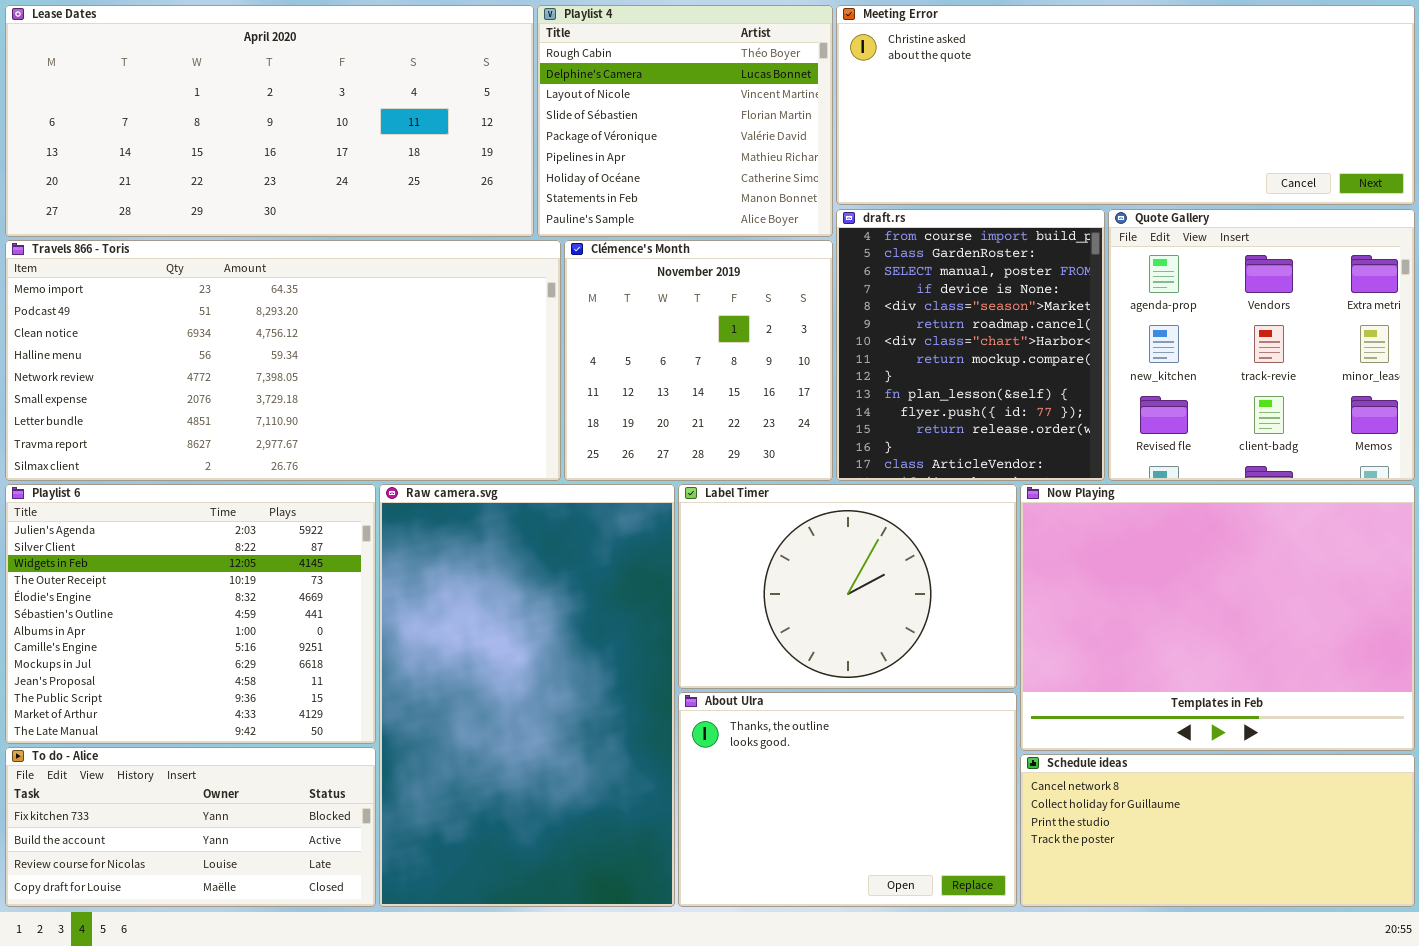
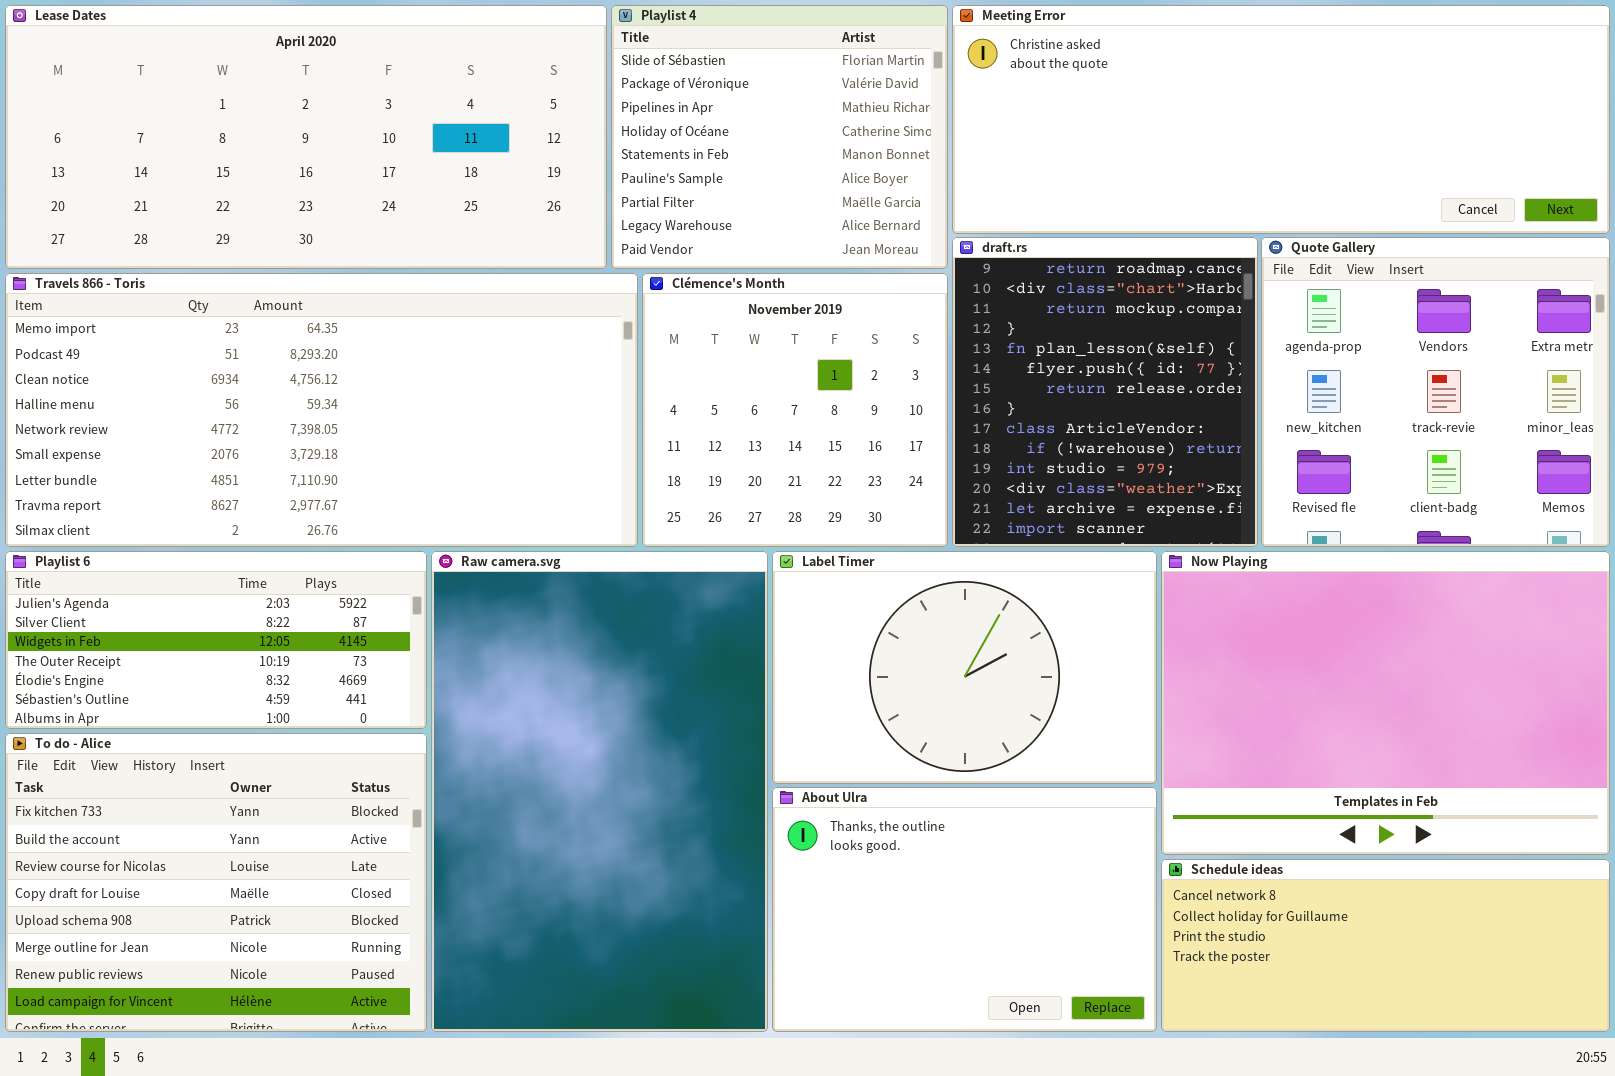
Playlist 4: [537,5,833,237] -> [611,5,948,269], scrolled down 3 rows
draft.rs: [836,209,1105,481] -> [952,237,1258,547], scrolled down 5 rows
Playlist 6: [5,484,376,744] -> [5,551,427,729], resized
To do - Alice: [5,747,376,907] -> [5,733,427,1032], resized

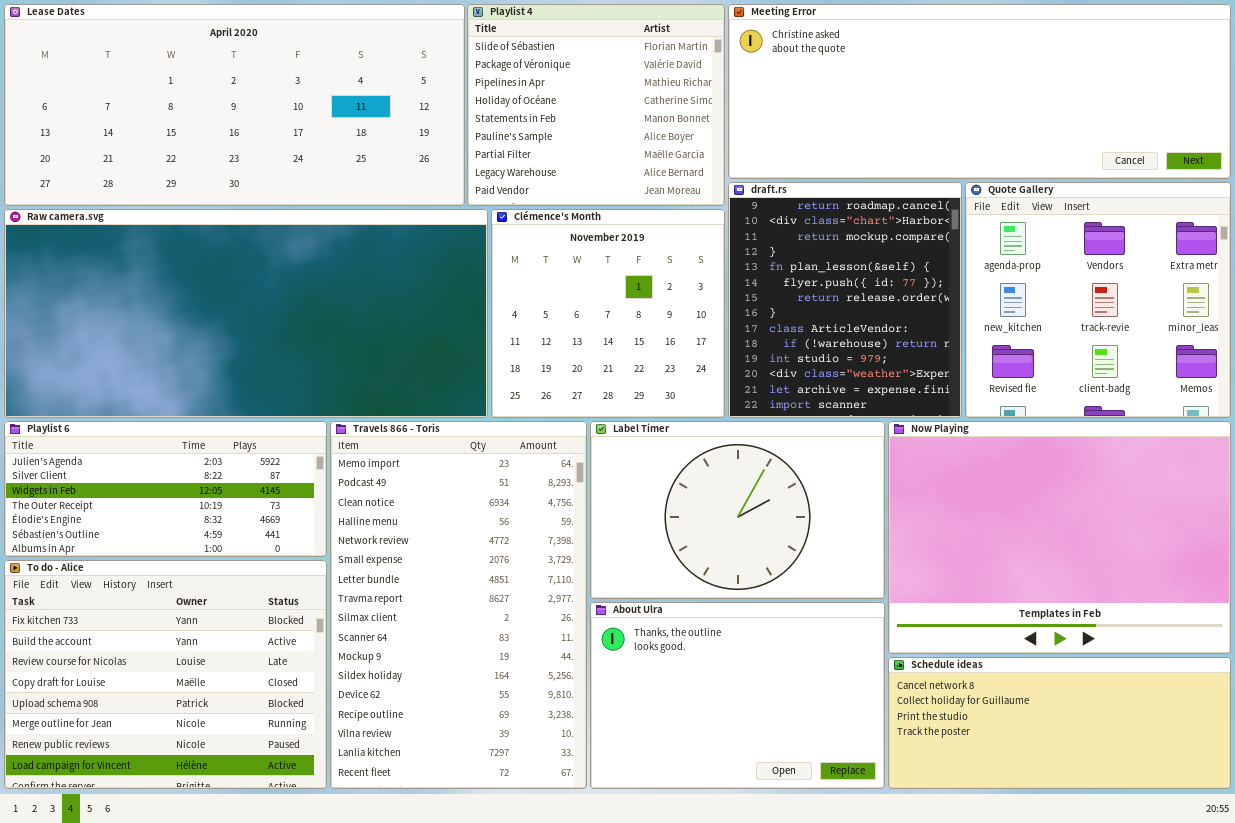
Travels 866 - Toris: [5,273,638,547] -> [330,421,587,789], moved, resized
Raw camera.svg: [431,551,768,1032] -> [4,209,488,418], moved, resized

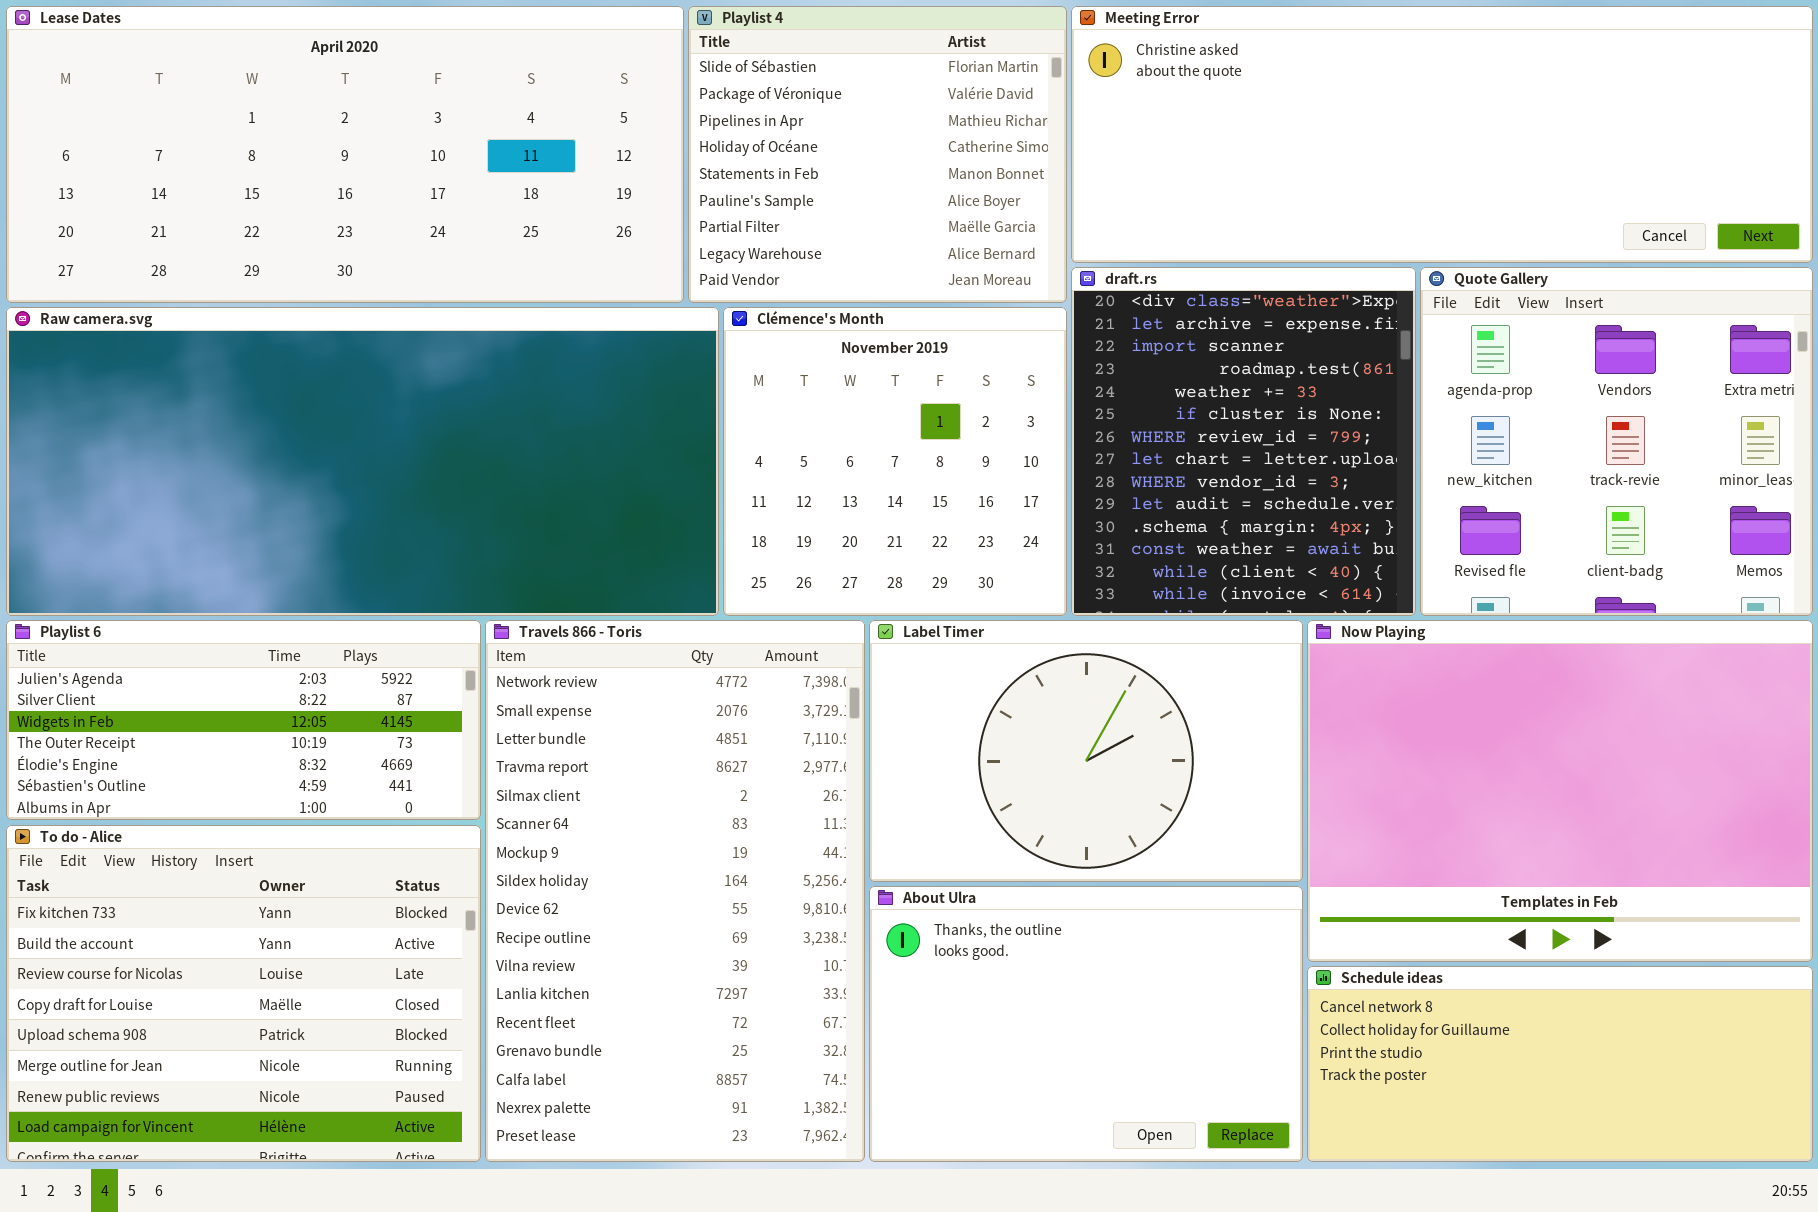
draft.rs: [728,182,962,418] -> [1071,267,1416,616], scrolled down 11 rows
Travels 866 - Toris: [330,421,587,789] -> [485,620,865,1162], scrolled down 4 rows

